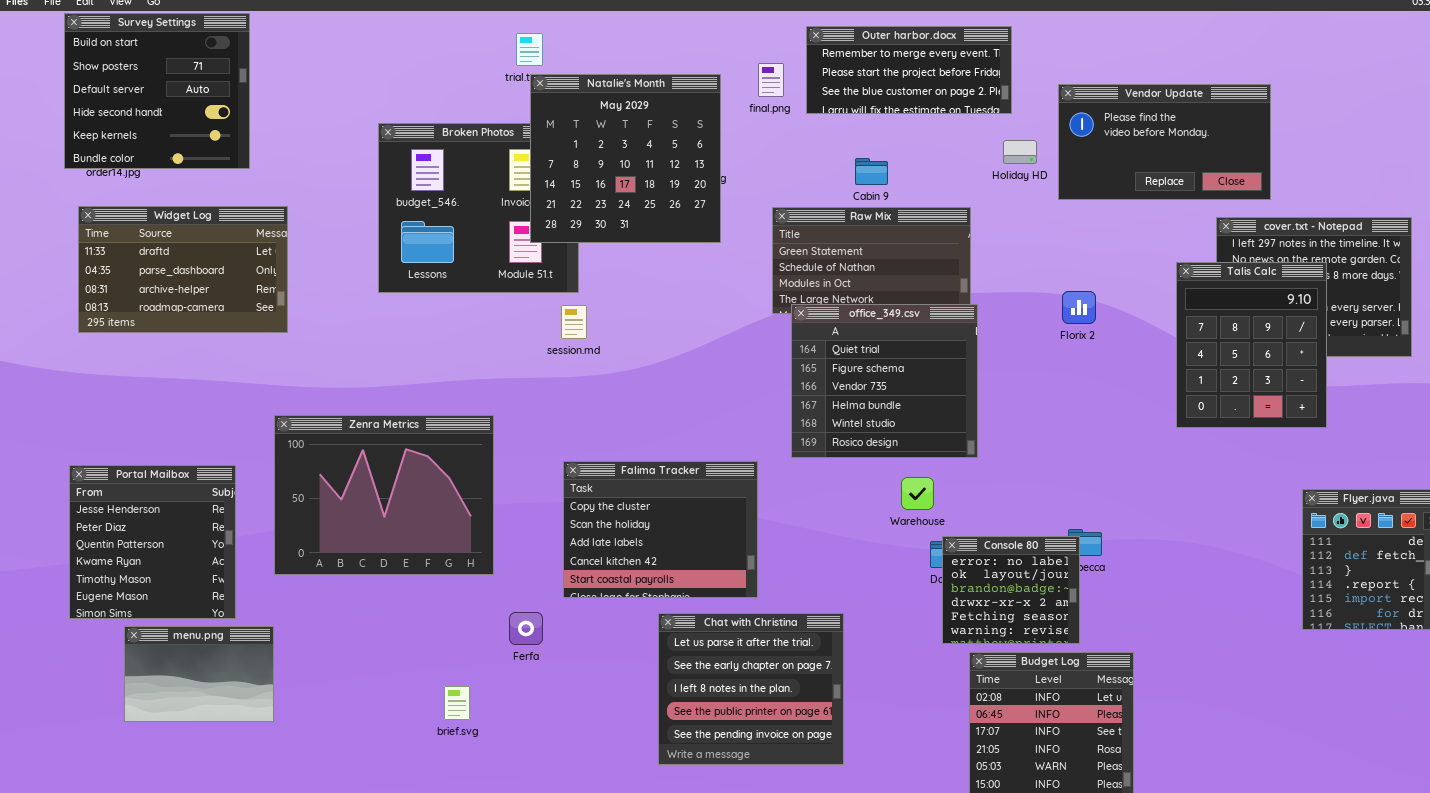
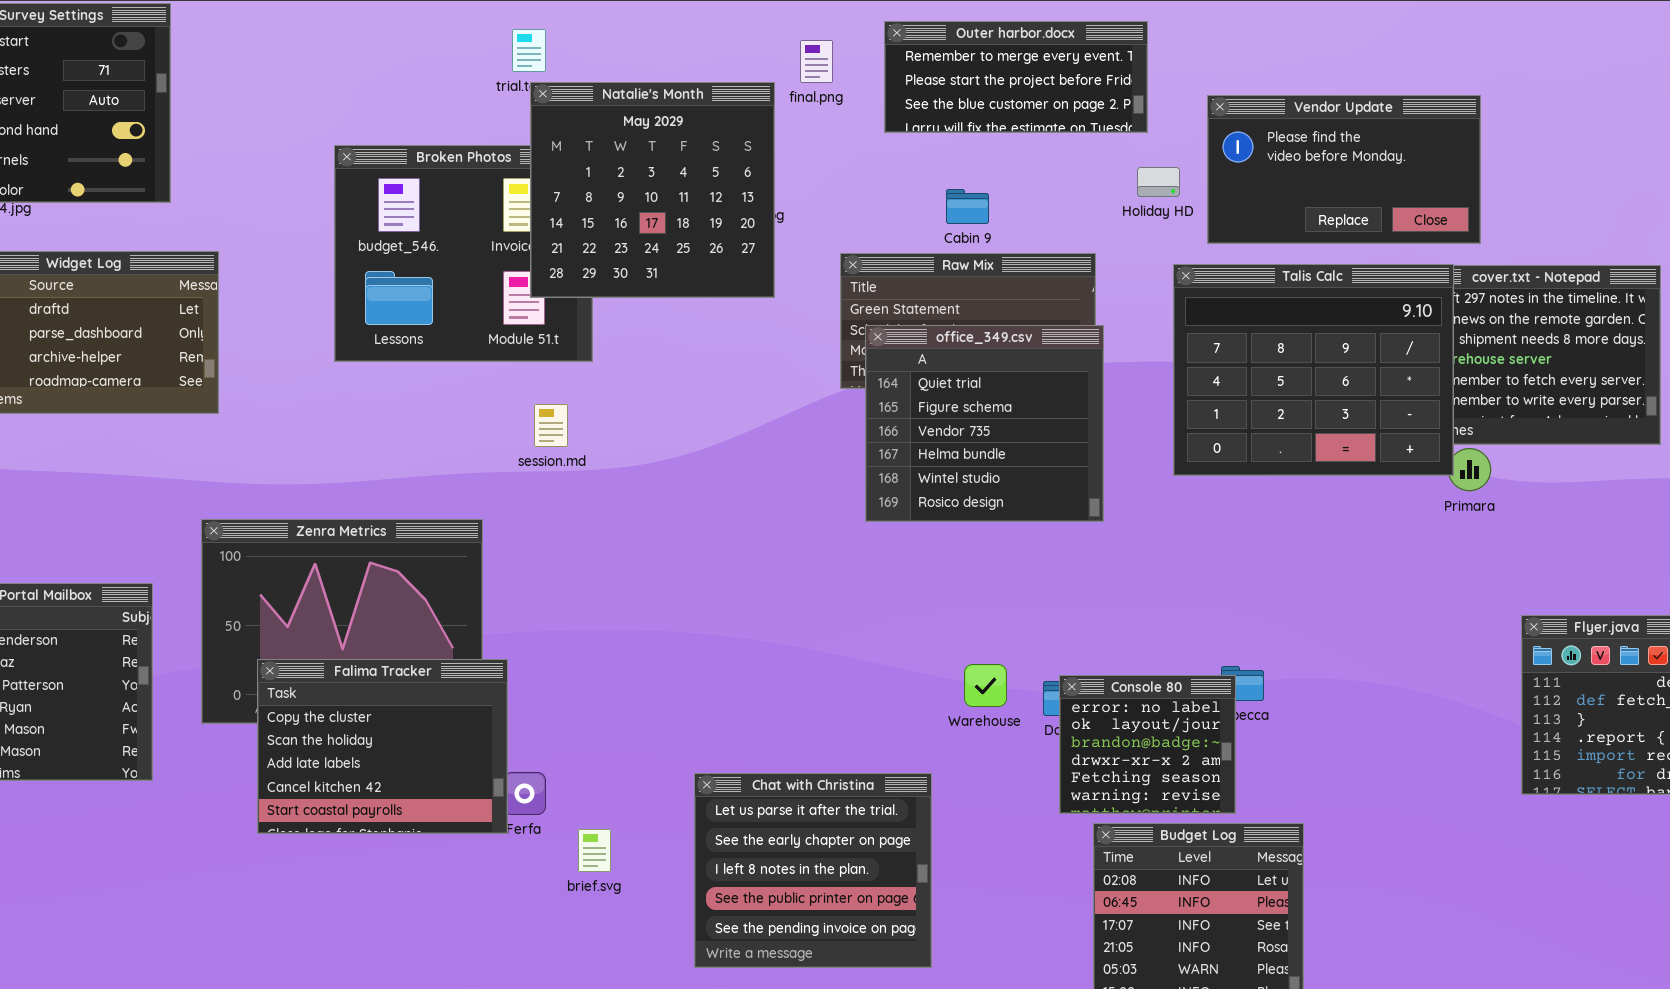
final.png: [758,63,784,97] -> [800,40,833,83], moved
Talis Calc: [1176,262,1327,428] -> [1173,264,1454,476], moved, resized
office_349.csv: [791,304,978,458] -> [865,325,1104,522], moved
session.md: [561,305,587,339] -> [534,404,568,447], moved
Falima Tracker: [563,461,758,598] -> [257,659,508,834], moved
Warehouse: [901,477,934,510] -> [964,664,1007,707], moved
menu.png: [124,626,274,722] -> none, closed
brief.svg: [444,686,470,720] -> [578,829,611,872], moved

